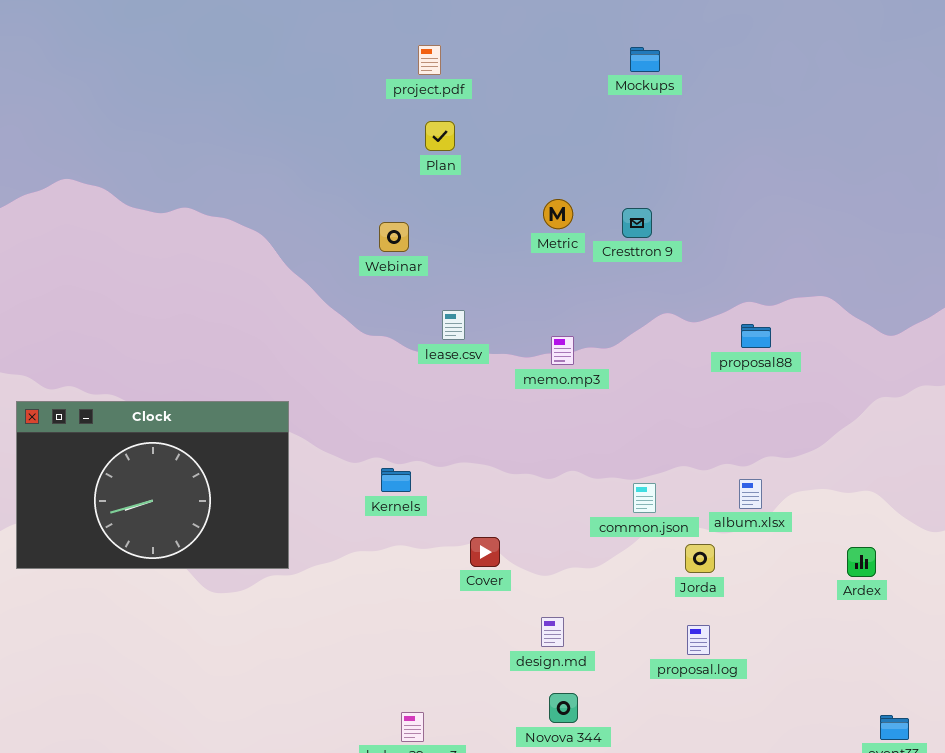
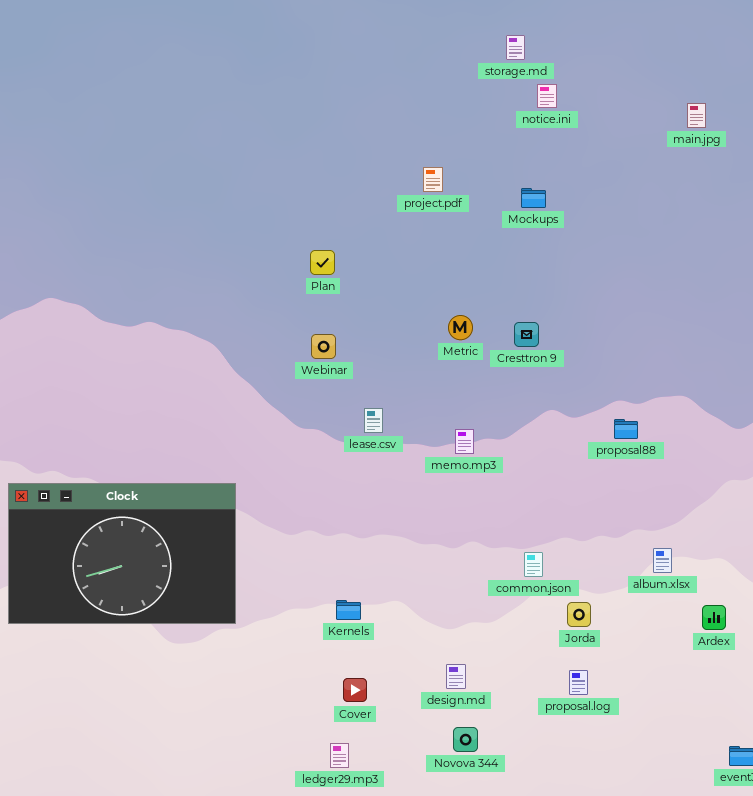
project.pdf: [418,45,441,75] -> [423,167,443,192], moved
Plan: [425,121,455,151] -> [310,250,335,275], moved
Kernels: [381,468,411,492] -> [336,600,361,620], moved
album.xlsx: [739,479,762,509] -> [653,548,672,573], moved
Cover: [470,537,500,567] -> [343,678,367,702], moved

